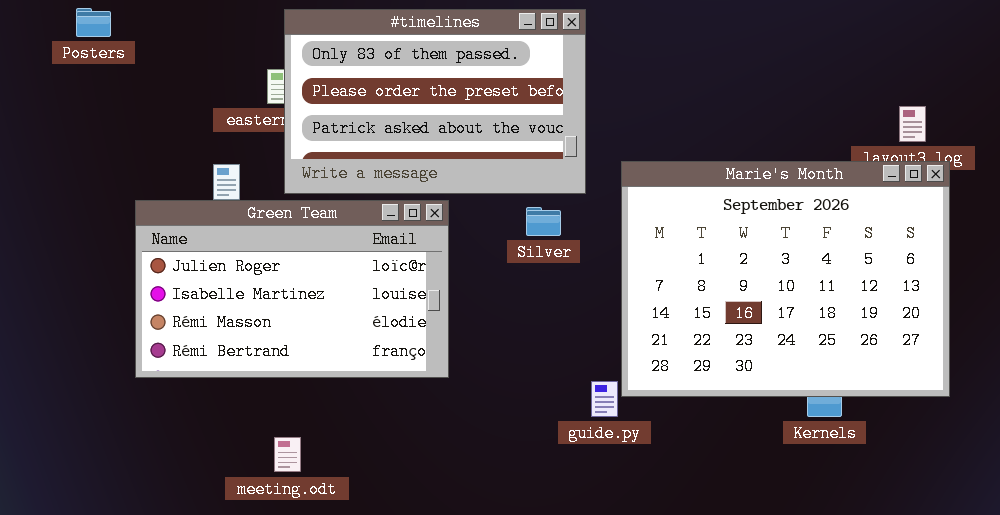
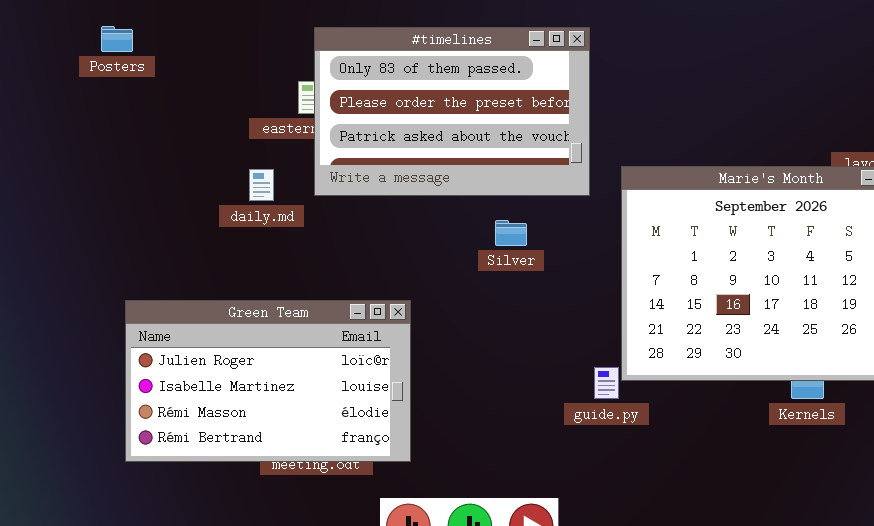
Posters: [76,8,111,37] -> [101,26,133,52], moved
Green Team: [135,200,449,378] -> [125,300,411,462], moved
Silver: [526,207,561,236] -> [495,220,527,246], moved

